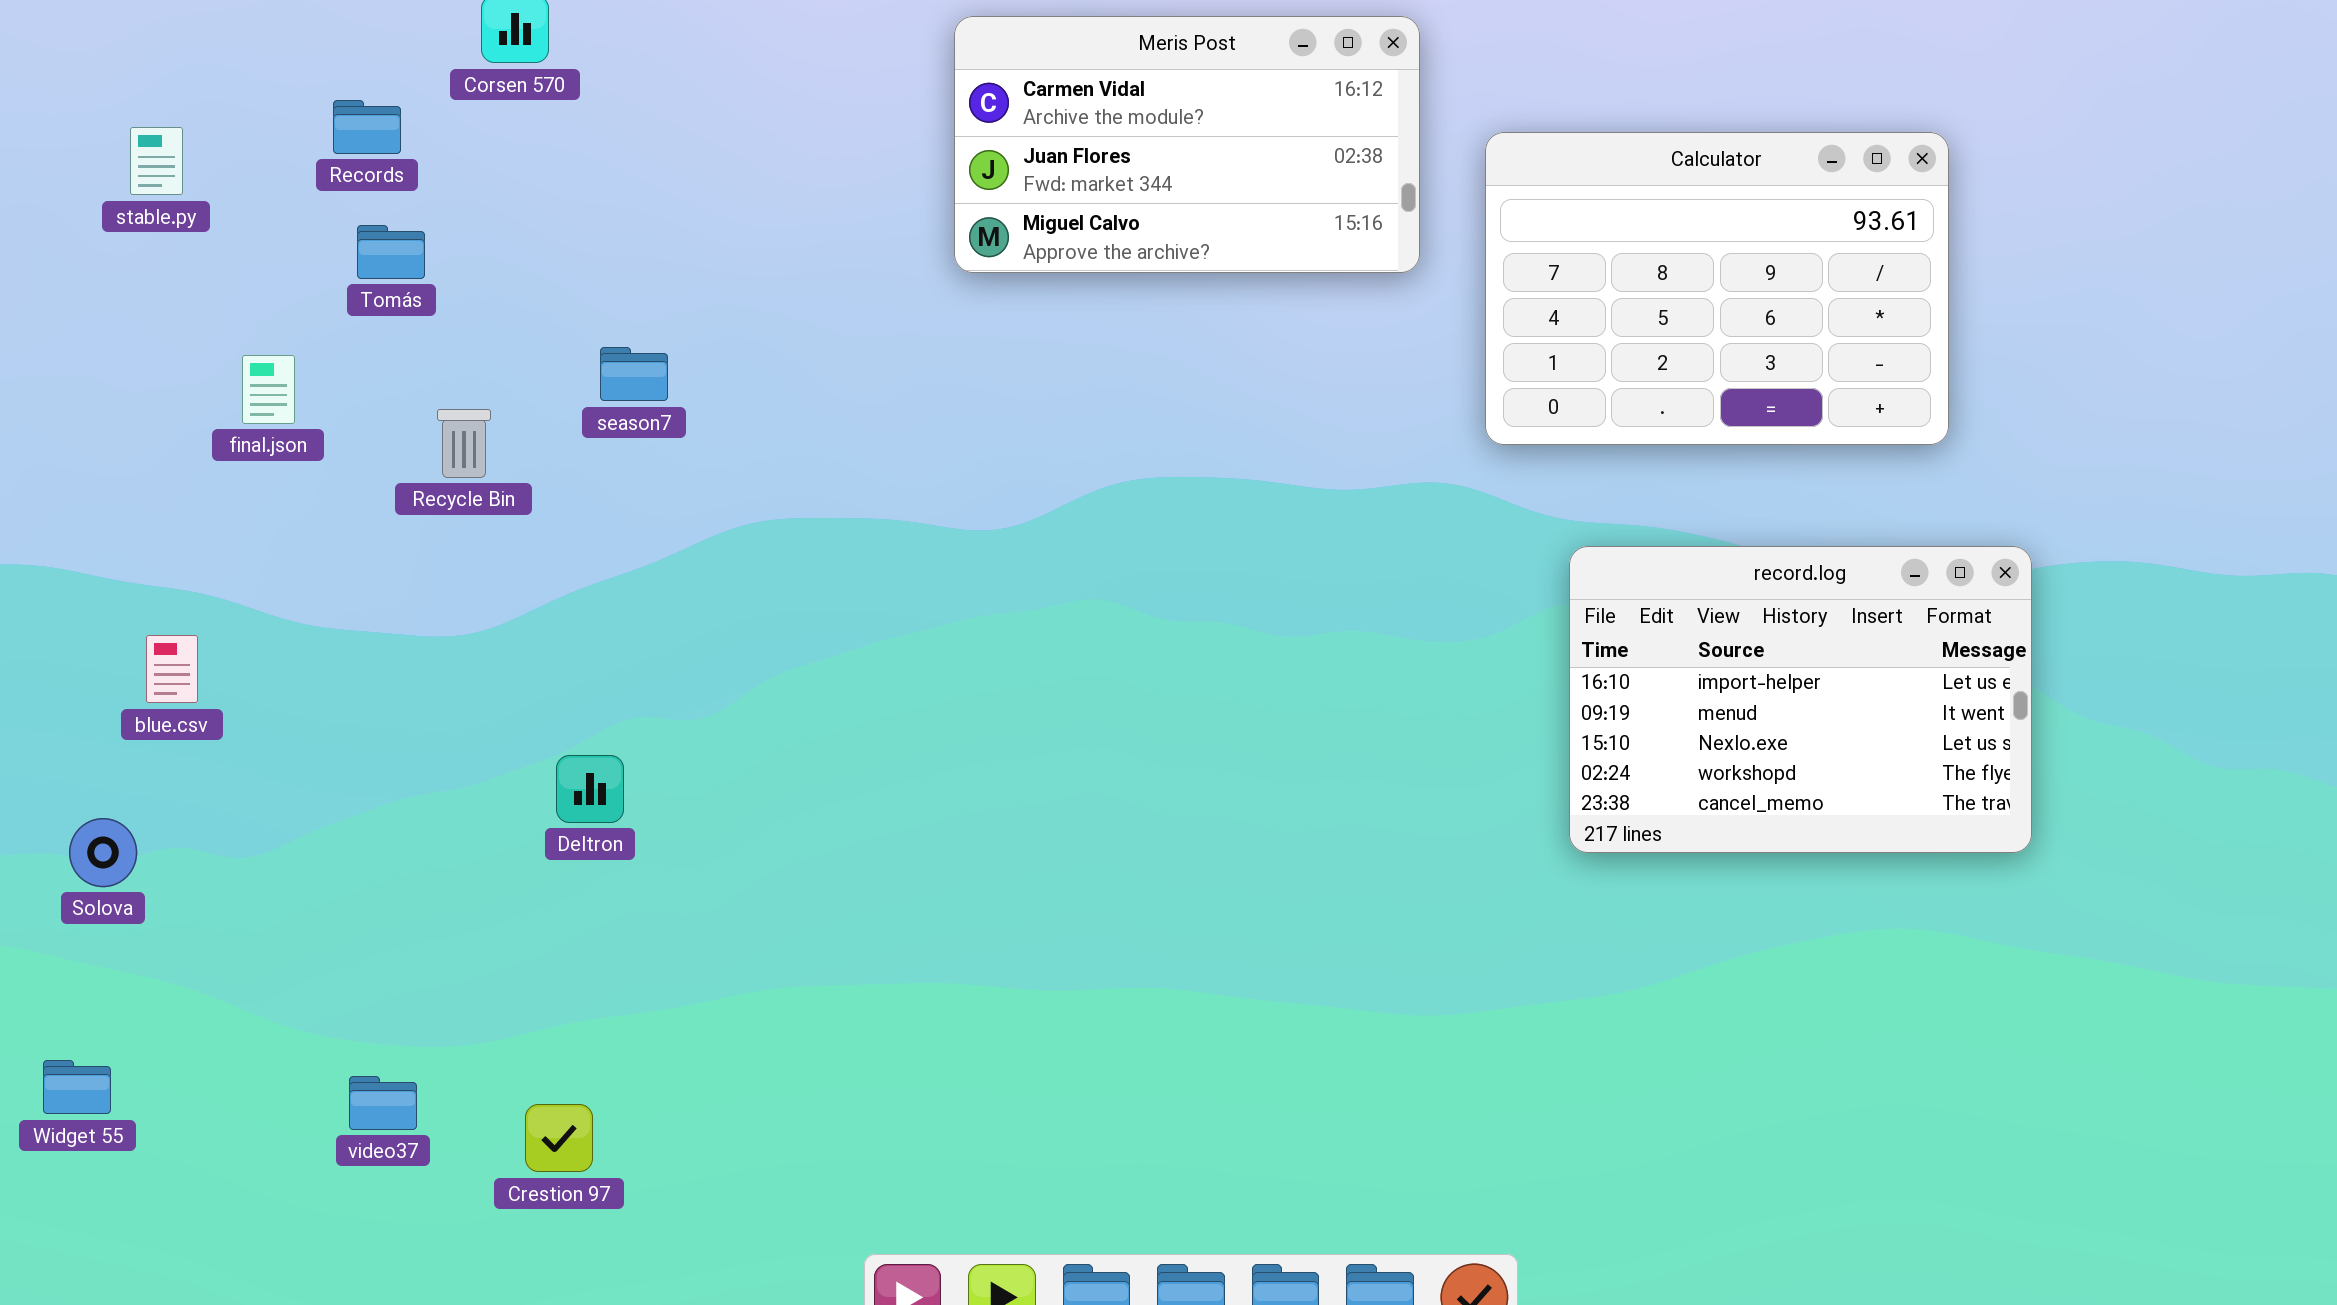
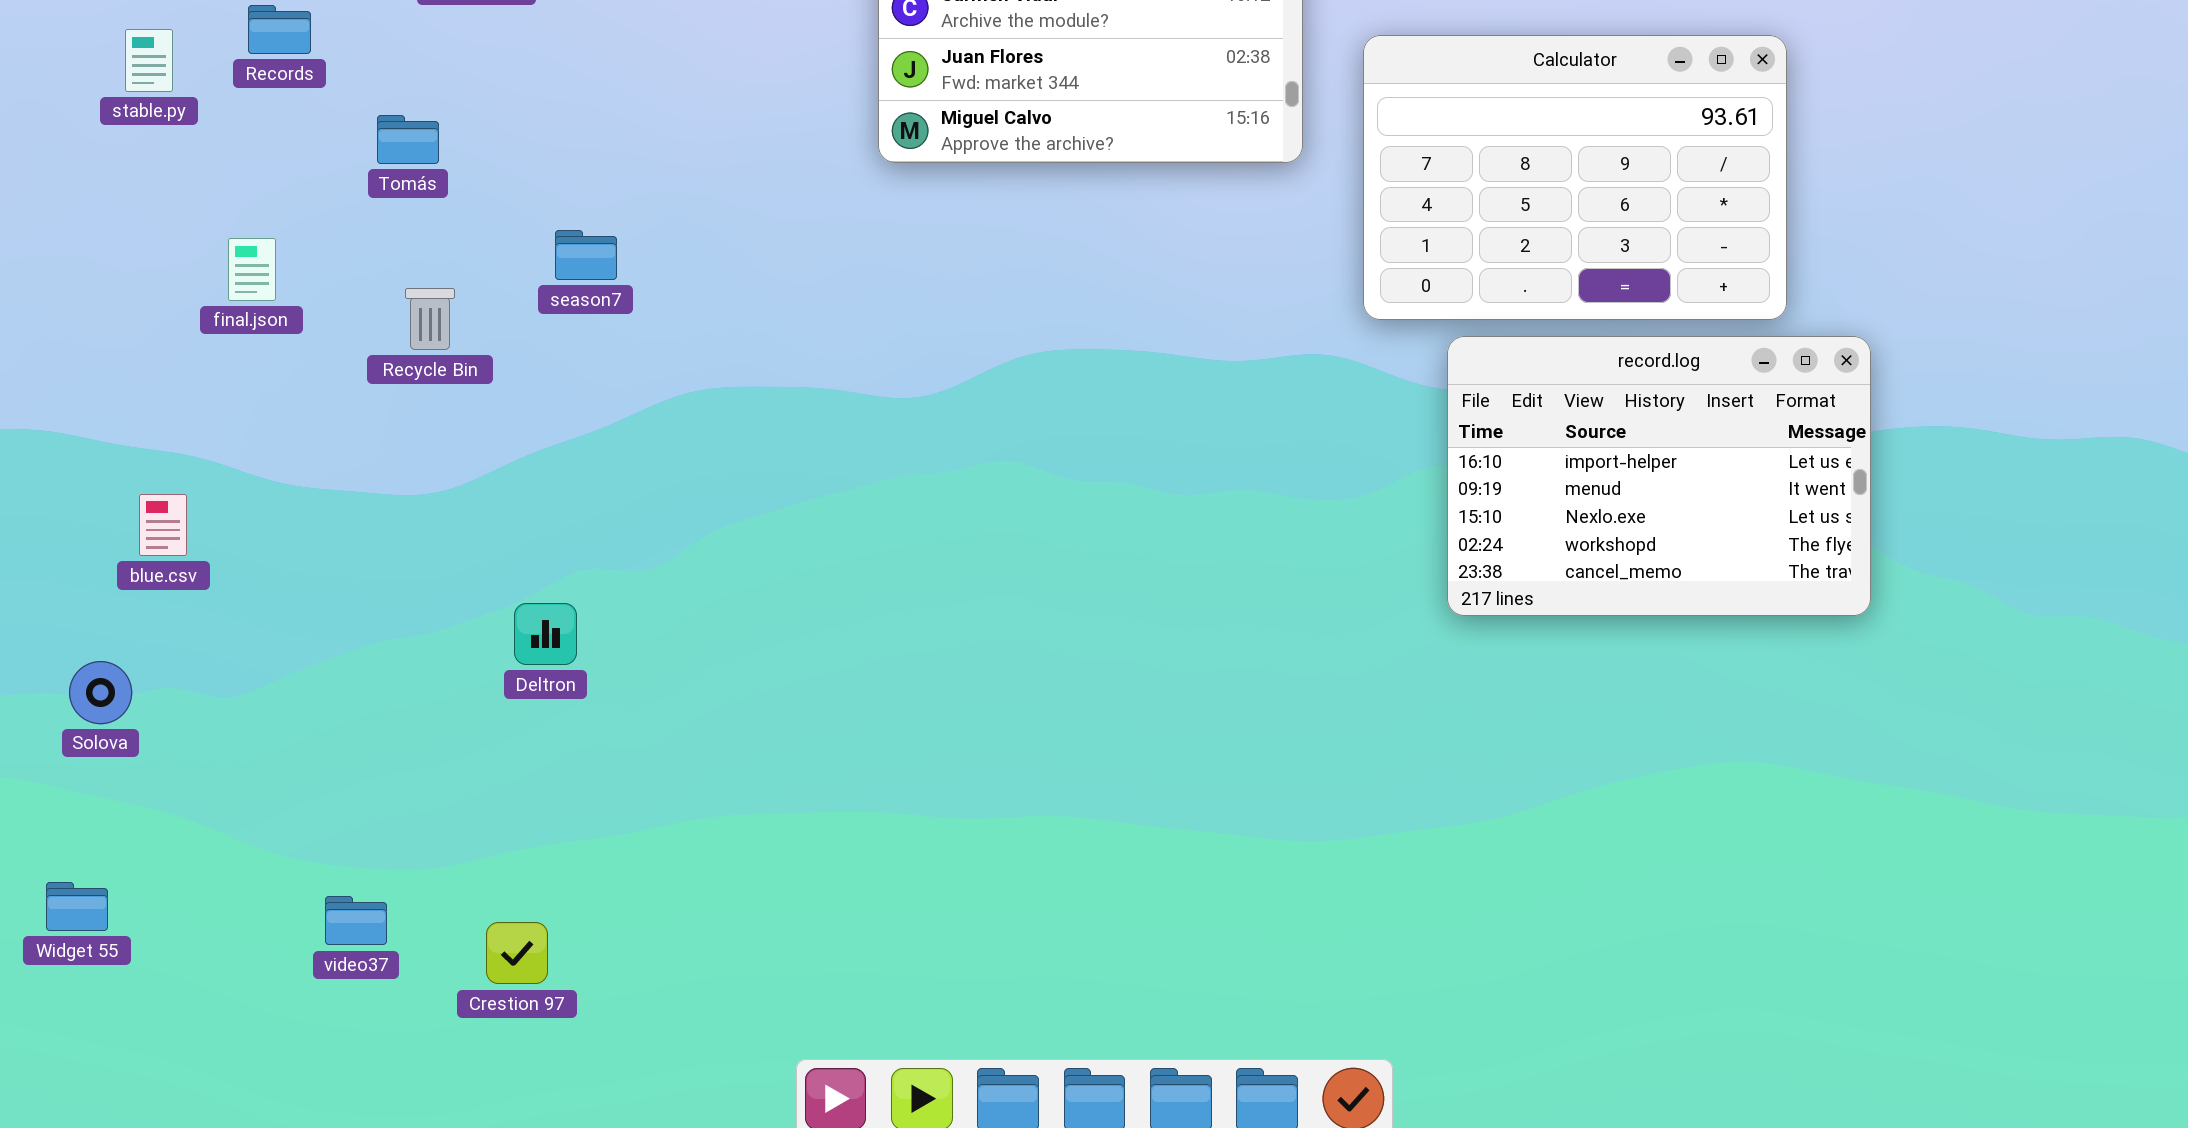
Records: [333,100,401,154] -> [248,5,311,54], moved
Tomás: [357,225,425,279] -> [377,115,439,164], moved
record.log: [1569,546,2032,853] -> [1447,336,1871,616], moved

